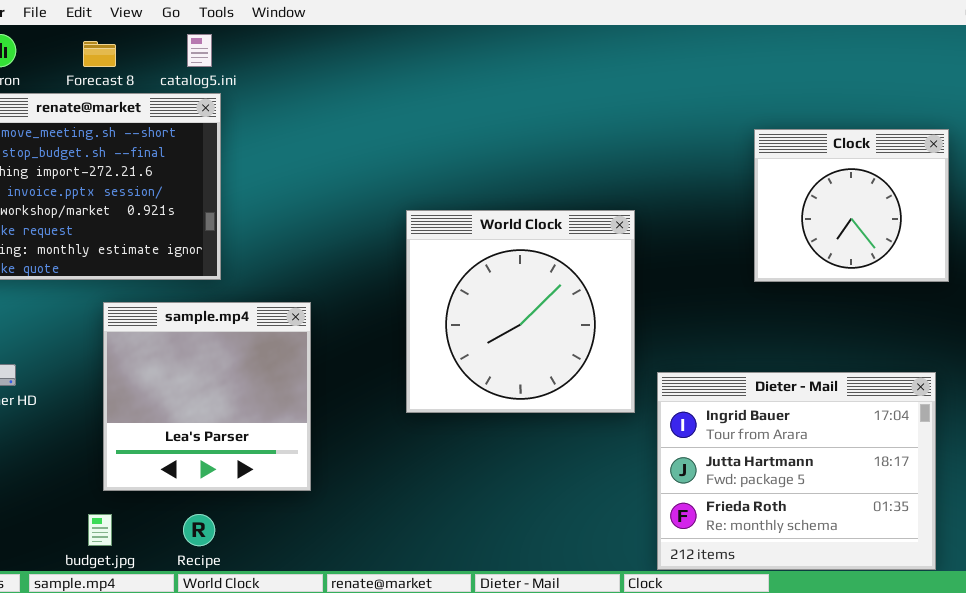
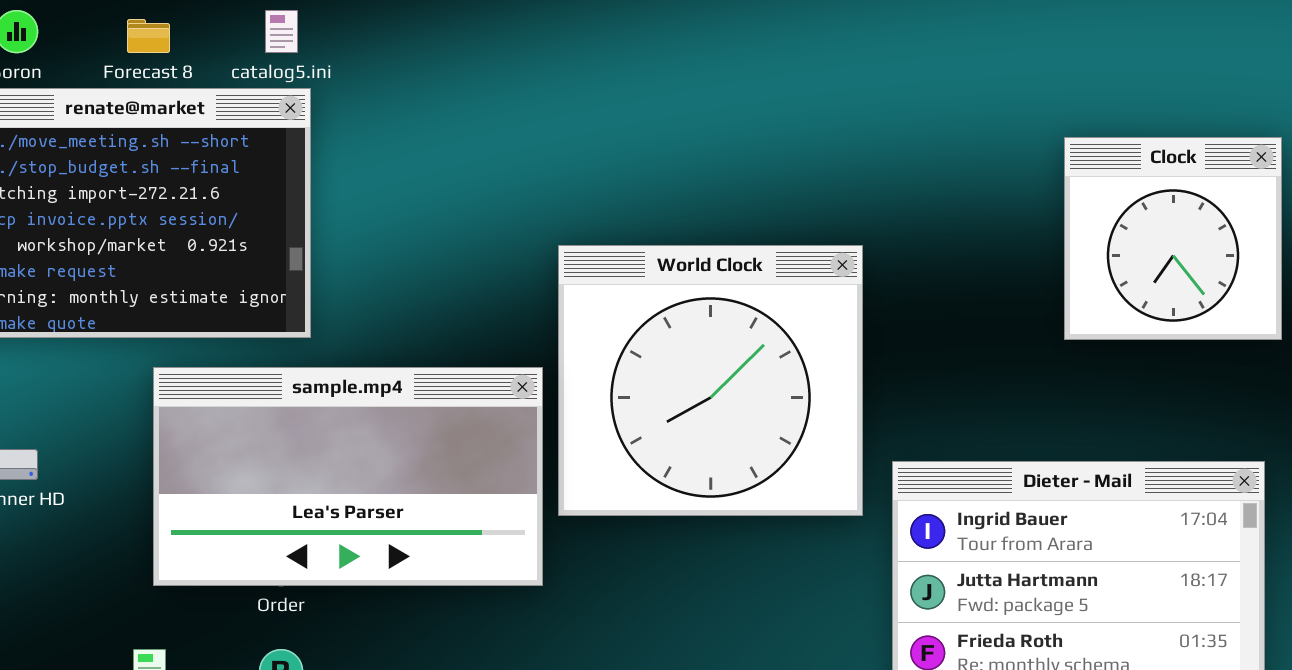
Clock: [754,129,949,282] -> [1064,137,1282,340], resized
sample.mp4: [103,302,311,491] -> [153,367,543,586], resized

